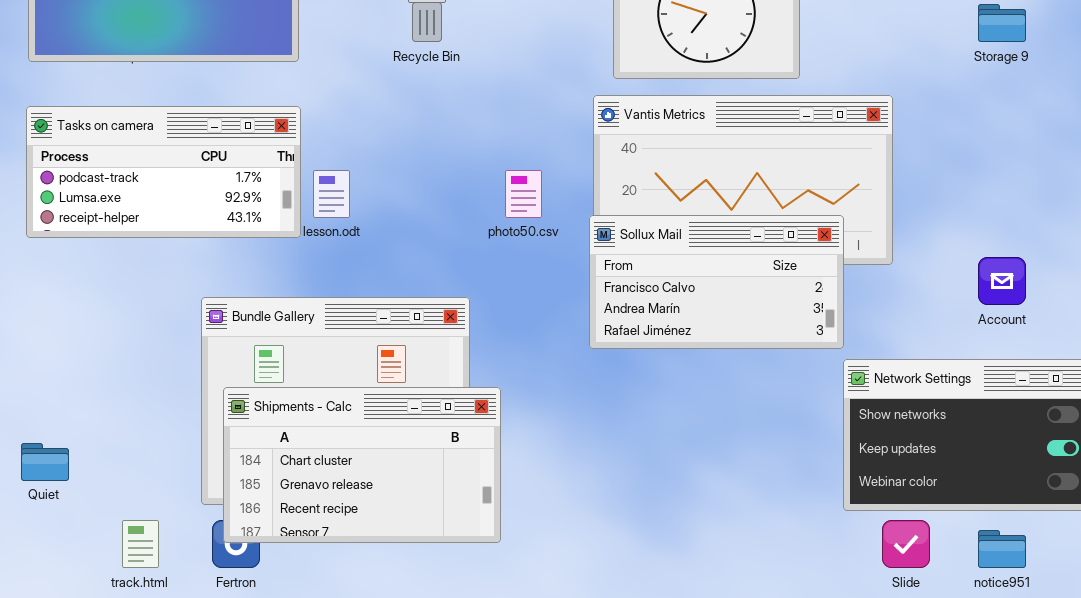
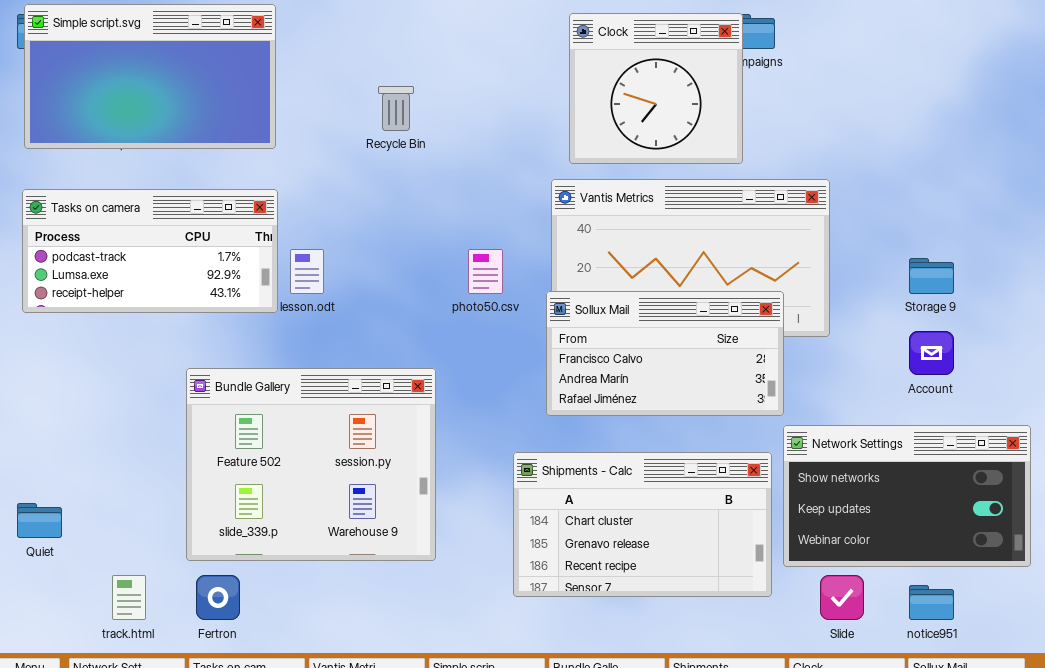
Storage 9: [978,4,1026,42] -> [909,258,954,294], moved
Shipments - Calc: [223,387,501,543] -> [513,452,772,597], moved

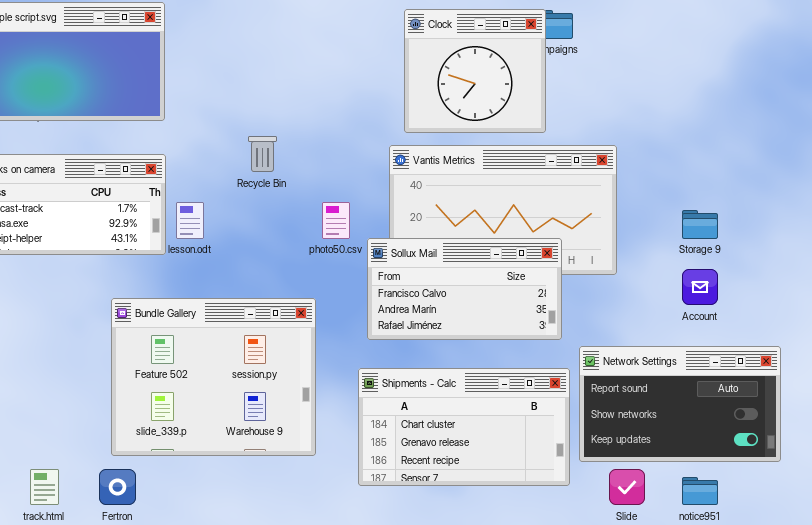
Recycle Bin: [378,86,414,131] -> [248,136,277,172], moved
Sollux Mail: [546,291,784,416] -> [367,238,562,340], moved
Bundle Gallery: [186,368,436,561] -> [111,298,316,456], moved
Network Settings: [783,425,1031,567] -> [579,346,781,462], scrolled up 1 row

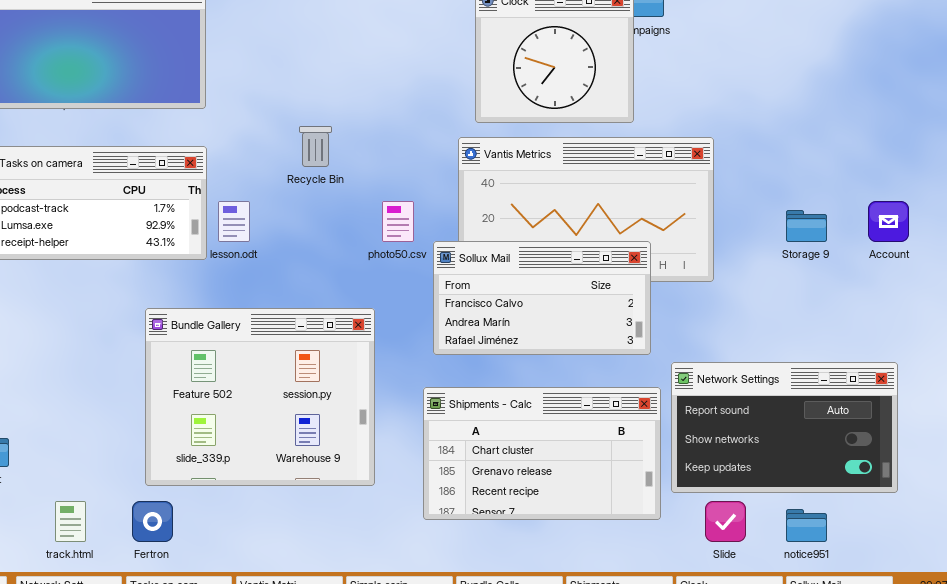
Account: [682,269,718,305] -> [868,201,909,242], moved

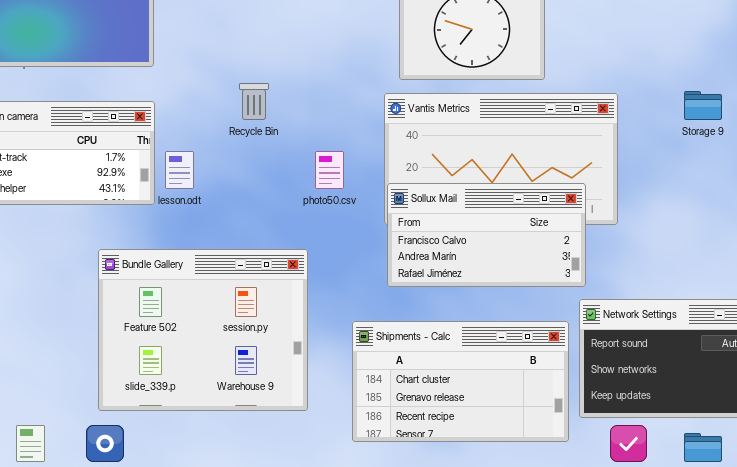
Storage 9: [786,210,827,242] -> [684,91,722,120], moved
Sollux Mail: [433,241,651,355] -> [387,183,586,287], moved

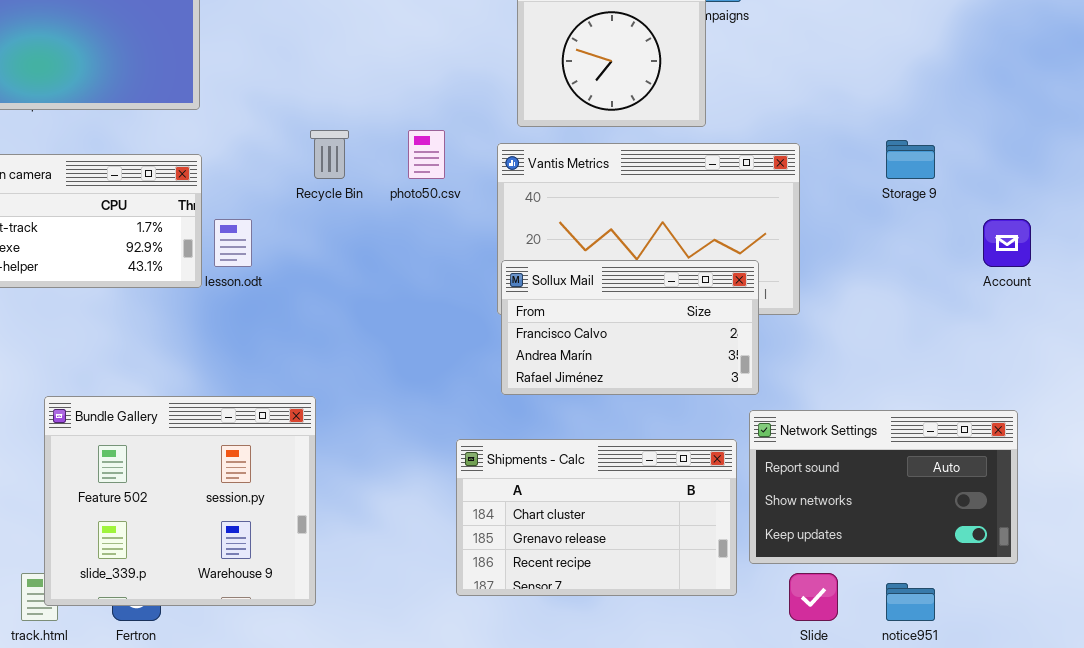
photo50.csv: [315,151,344,189] -> [408,130,445,179], moved
Bundle Gallery: [98,249,308,411] -> [44,396,316,606], moved

